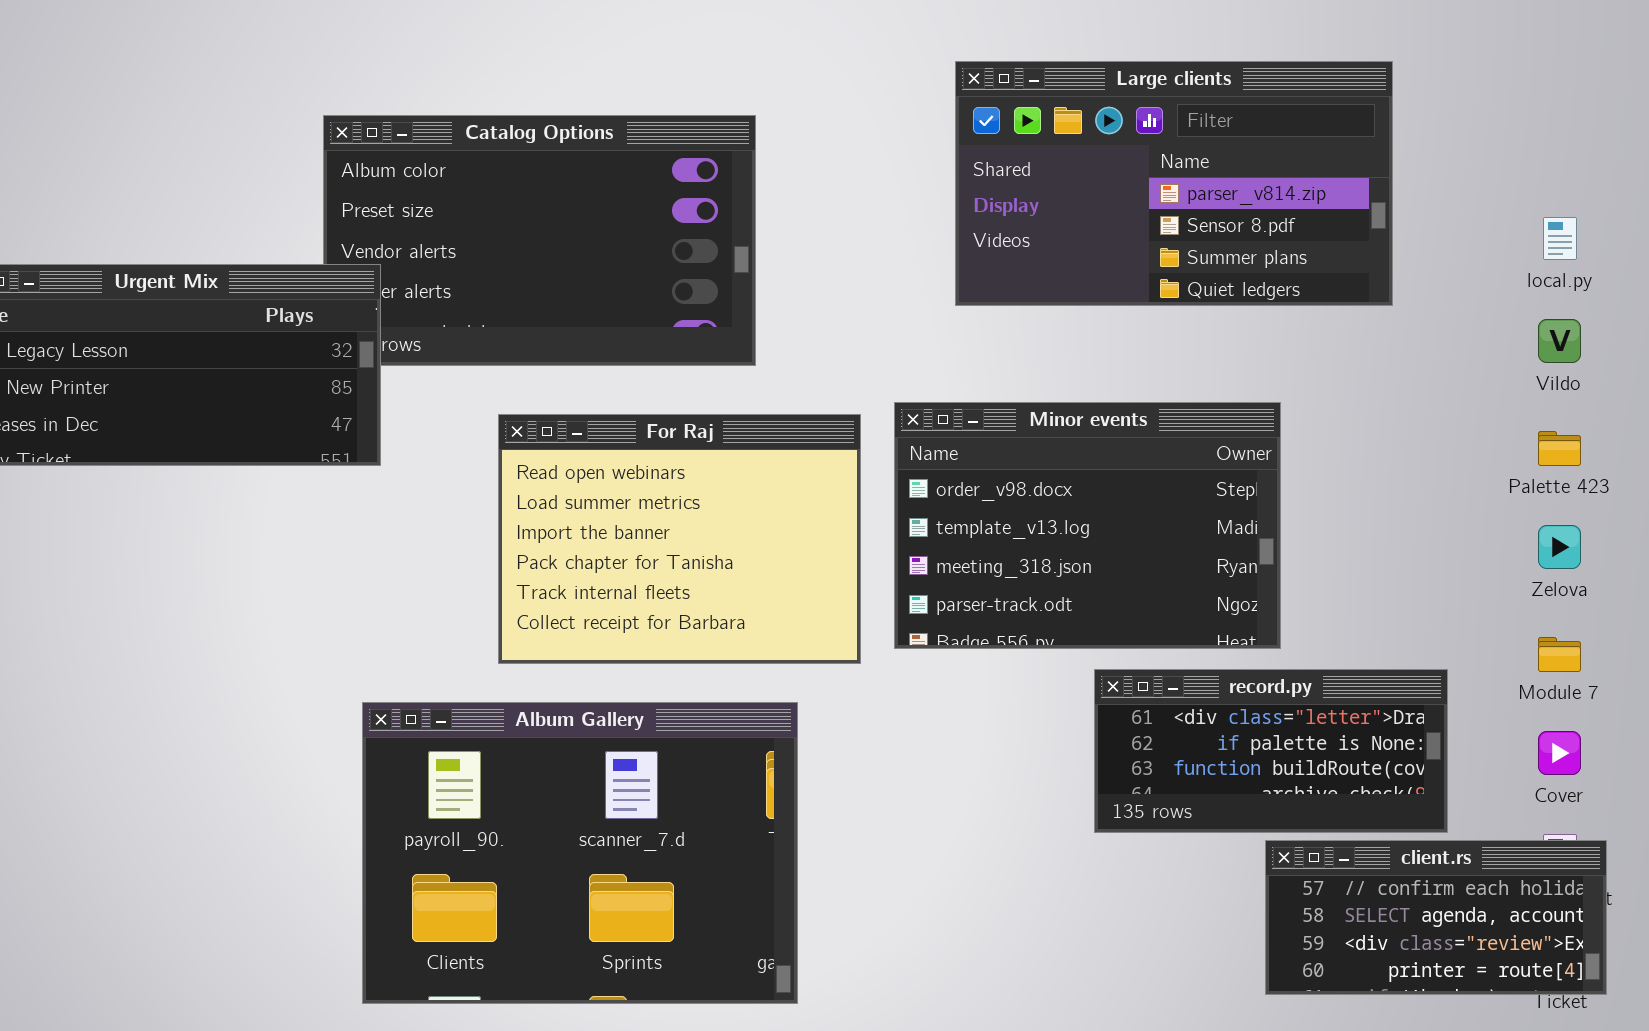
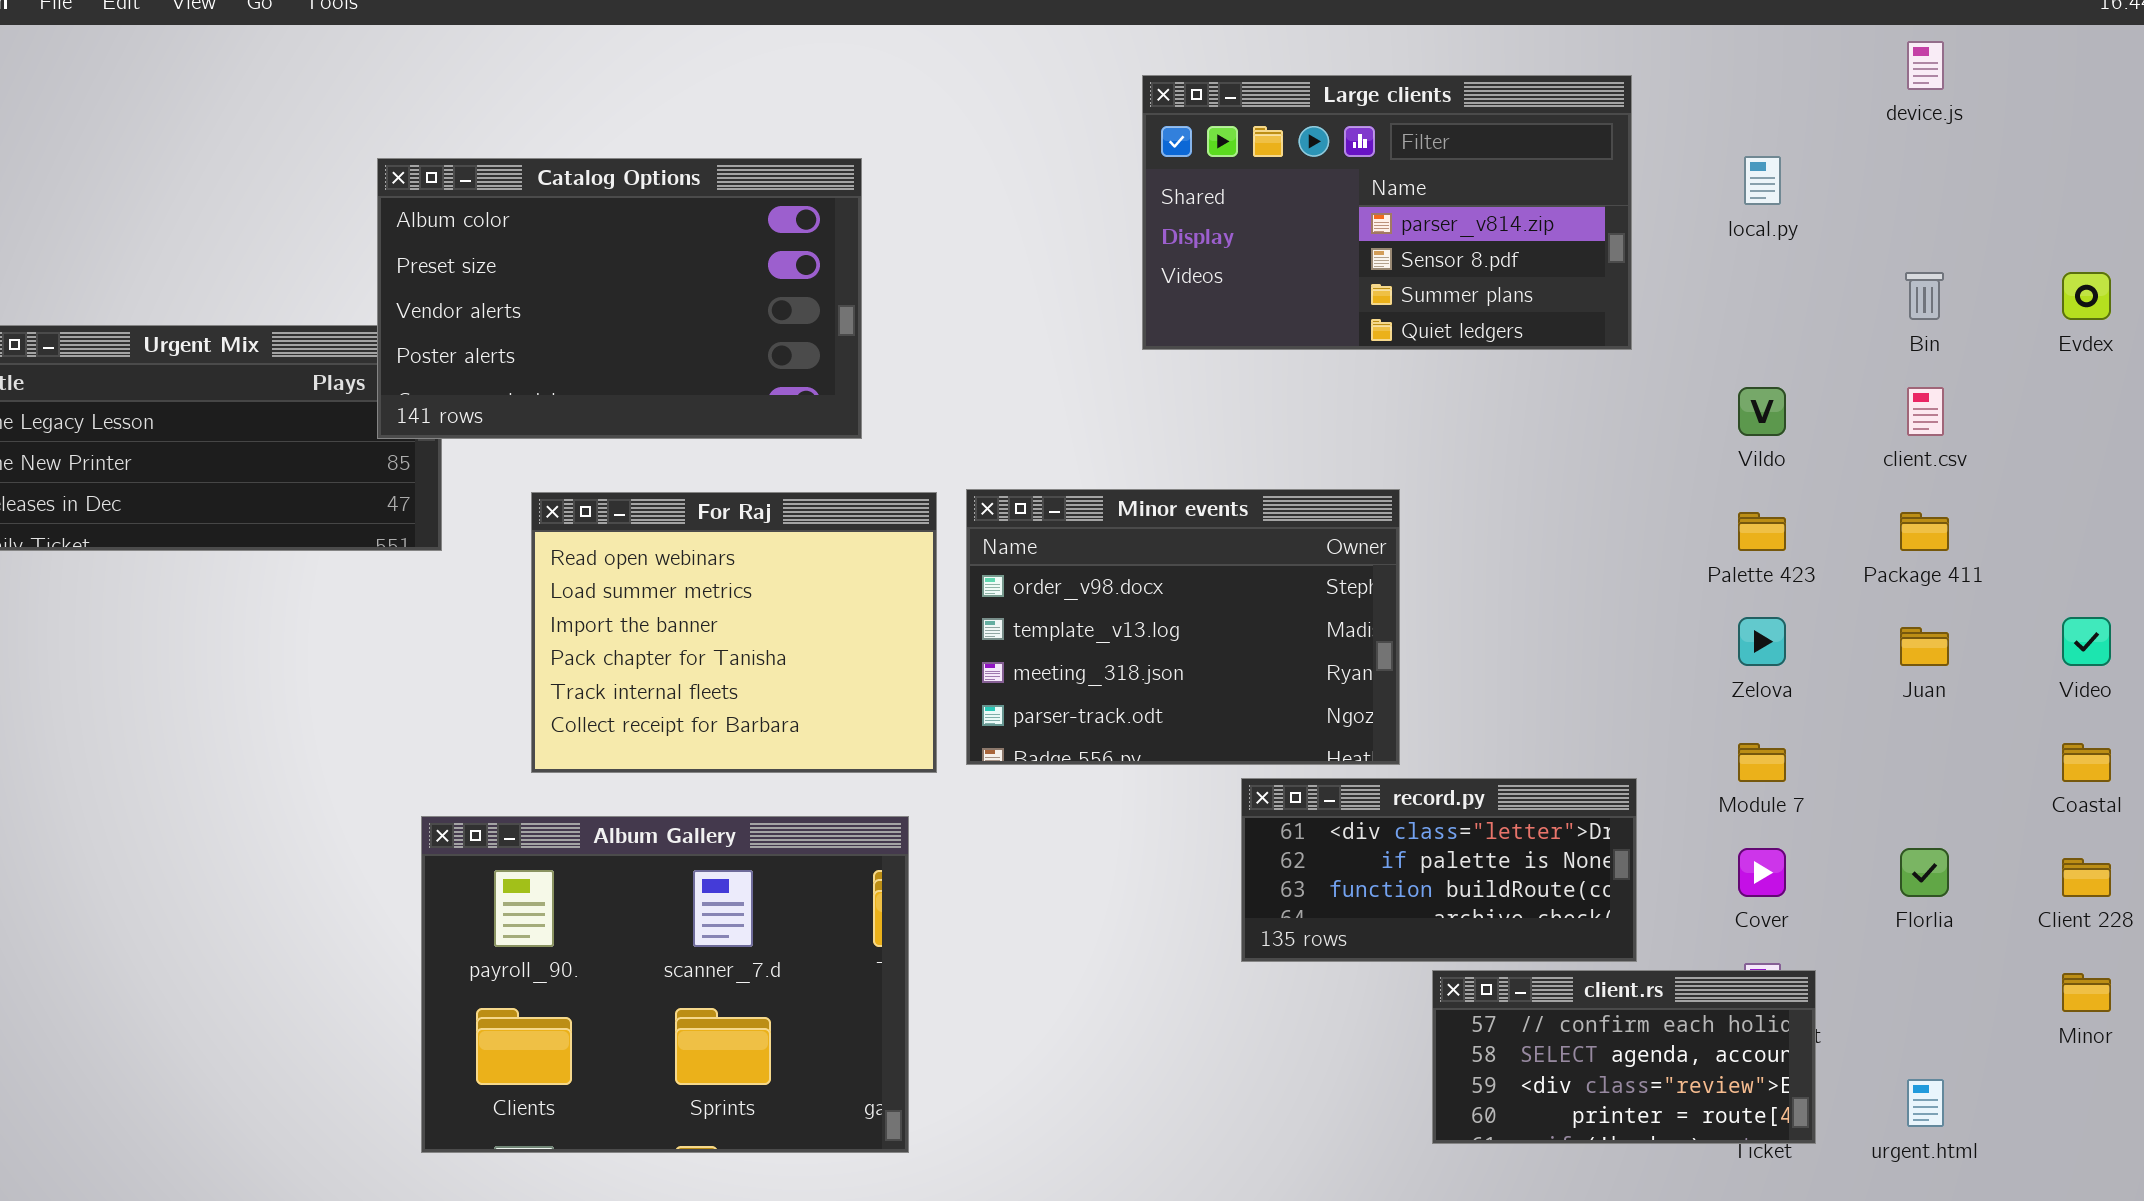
Large clients: [955,61,1393,306] -> [1142,75,1632,350], moved
Catalog Options: [323,115,756,366] -> [377,158,862,439], raised
local.py: [1543,217,1577,260] -> [1744,156,1781,205], moved
Minor events: [894,402,1281,649] -> [966,489,1400,765], moved
For Raj: [498,414,861,664] -> [531,492,937,773], moved

